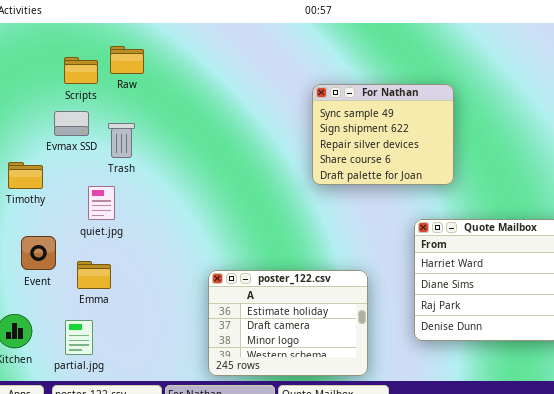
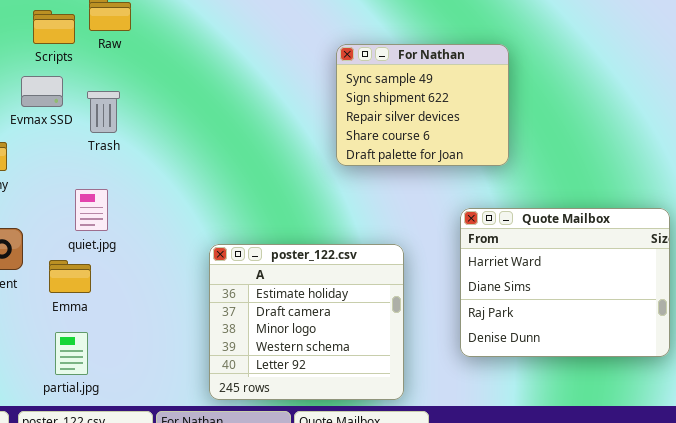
quiet.jpg: [88,186,115,220] -> [75,189,108,231], moved
poster_122.csv: [208,270,368,376] -> [209,244,404,400], resized
partial.jpg: [65,320,93,355] -> [55,332,88,375], moved

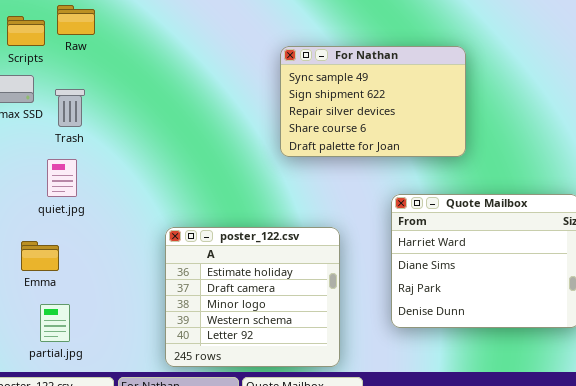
For Nathan: [336,44,509,166] -> [280,46,466,157], resized
quiet.jpg: [75,189,108,231] -> [47,159,77,197], moved
partial.jpg: [55,332,88,375] -> [40,304,70,342], moved

